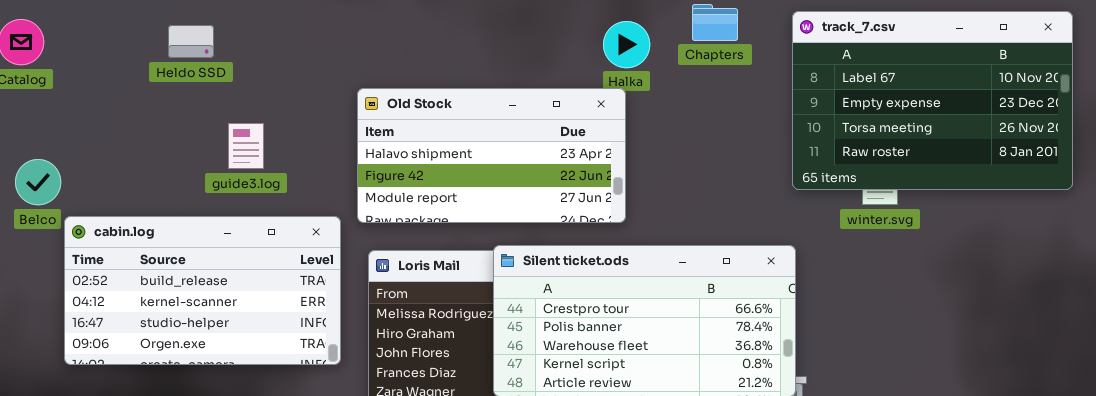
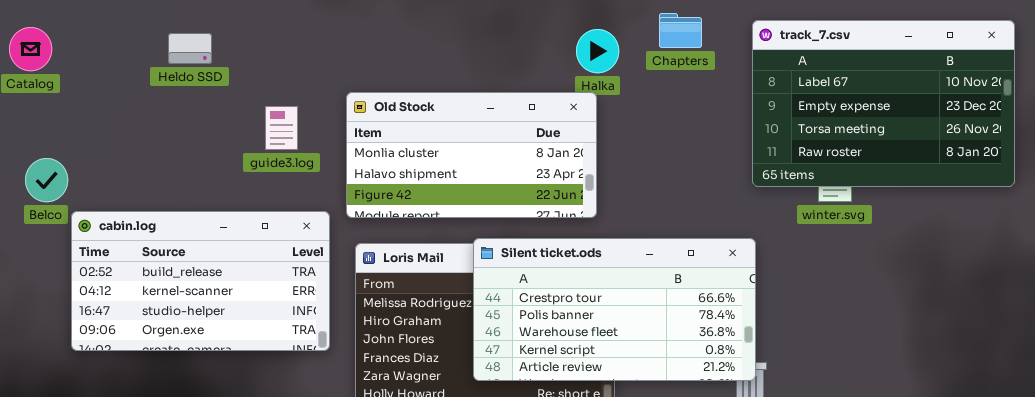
Old Stock: [357,88,626,223] -> [346,92,597,218], scrolled up 1 row
guide3.log: [228,123,264,169] -> [265,106,298,150], moved

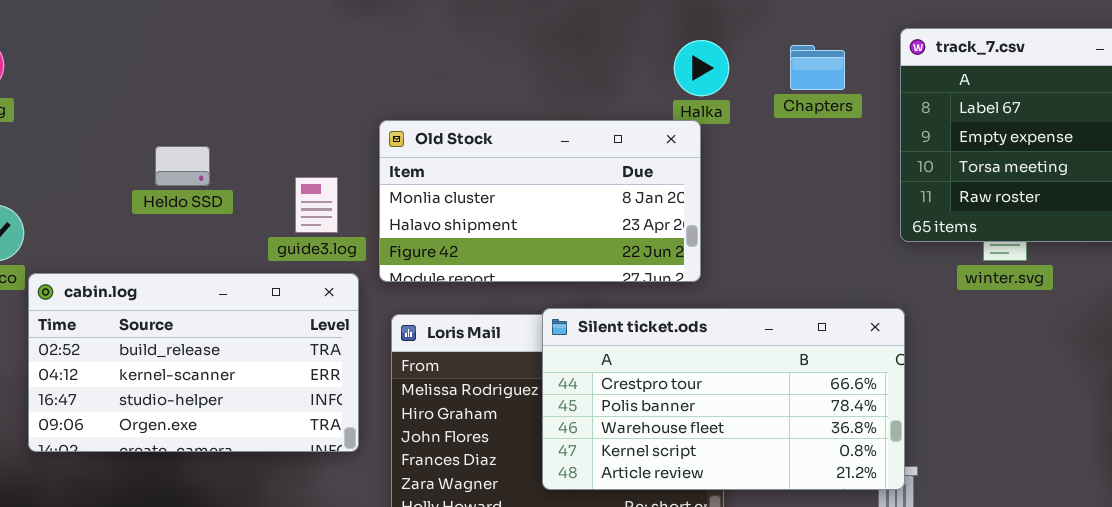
Chapters: [659,13,702,48] -> [790,45,845,90], moved
Heldo SSD: [168,33,212,64] -> [155,146,210,186], moved
guide3.log: [265,106,298,150] -> [295,177,338,233], moved

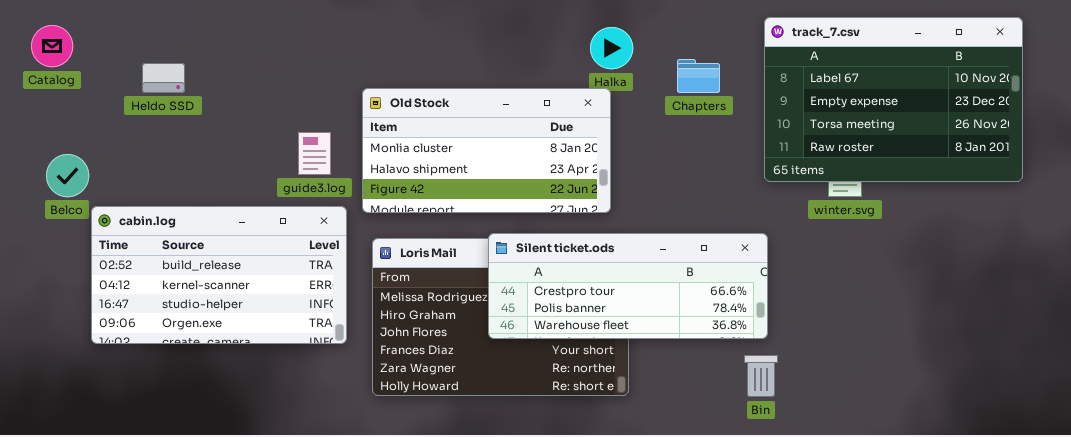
Chapters: [790,45,845,90] -> [677,59,720,93], moved
Heldo SSD: [155,146,210,186] -> [142,63,185,93], moved
Silent ticket.ods: [542,308,905,490] -> [488,233,768,339], resized

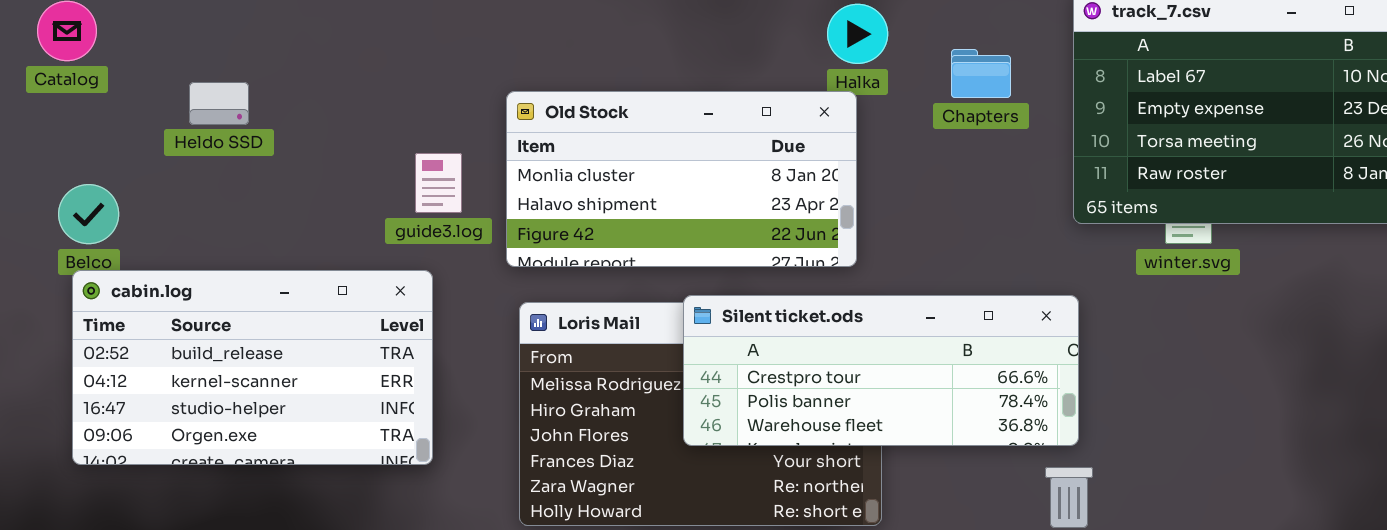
Heldo SSD: [142,63,185,93] -> [189,82,249,125], moved
cabin.log: [91,206,347,344] -> [72,270,433,465], moved

